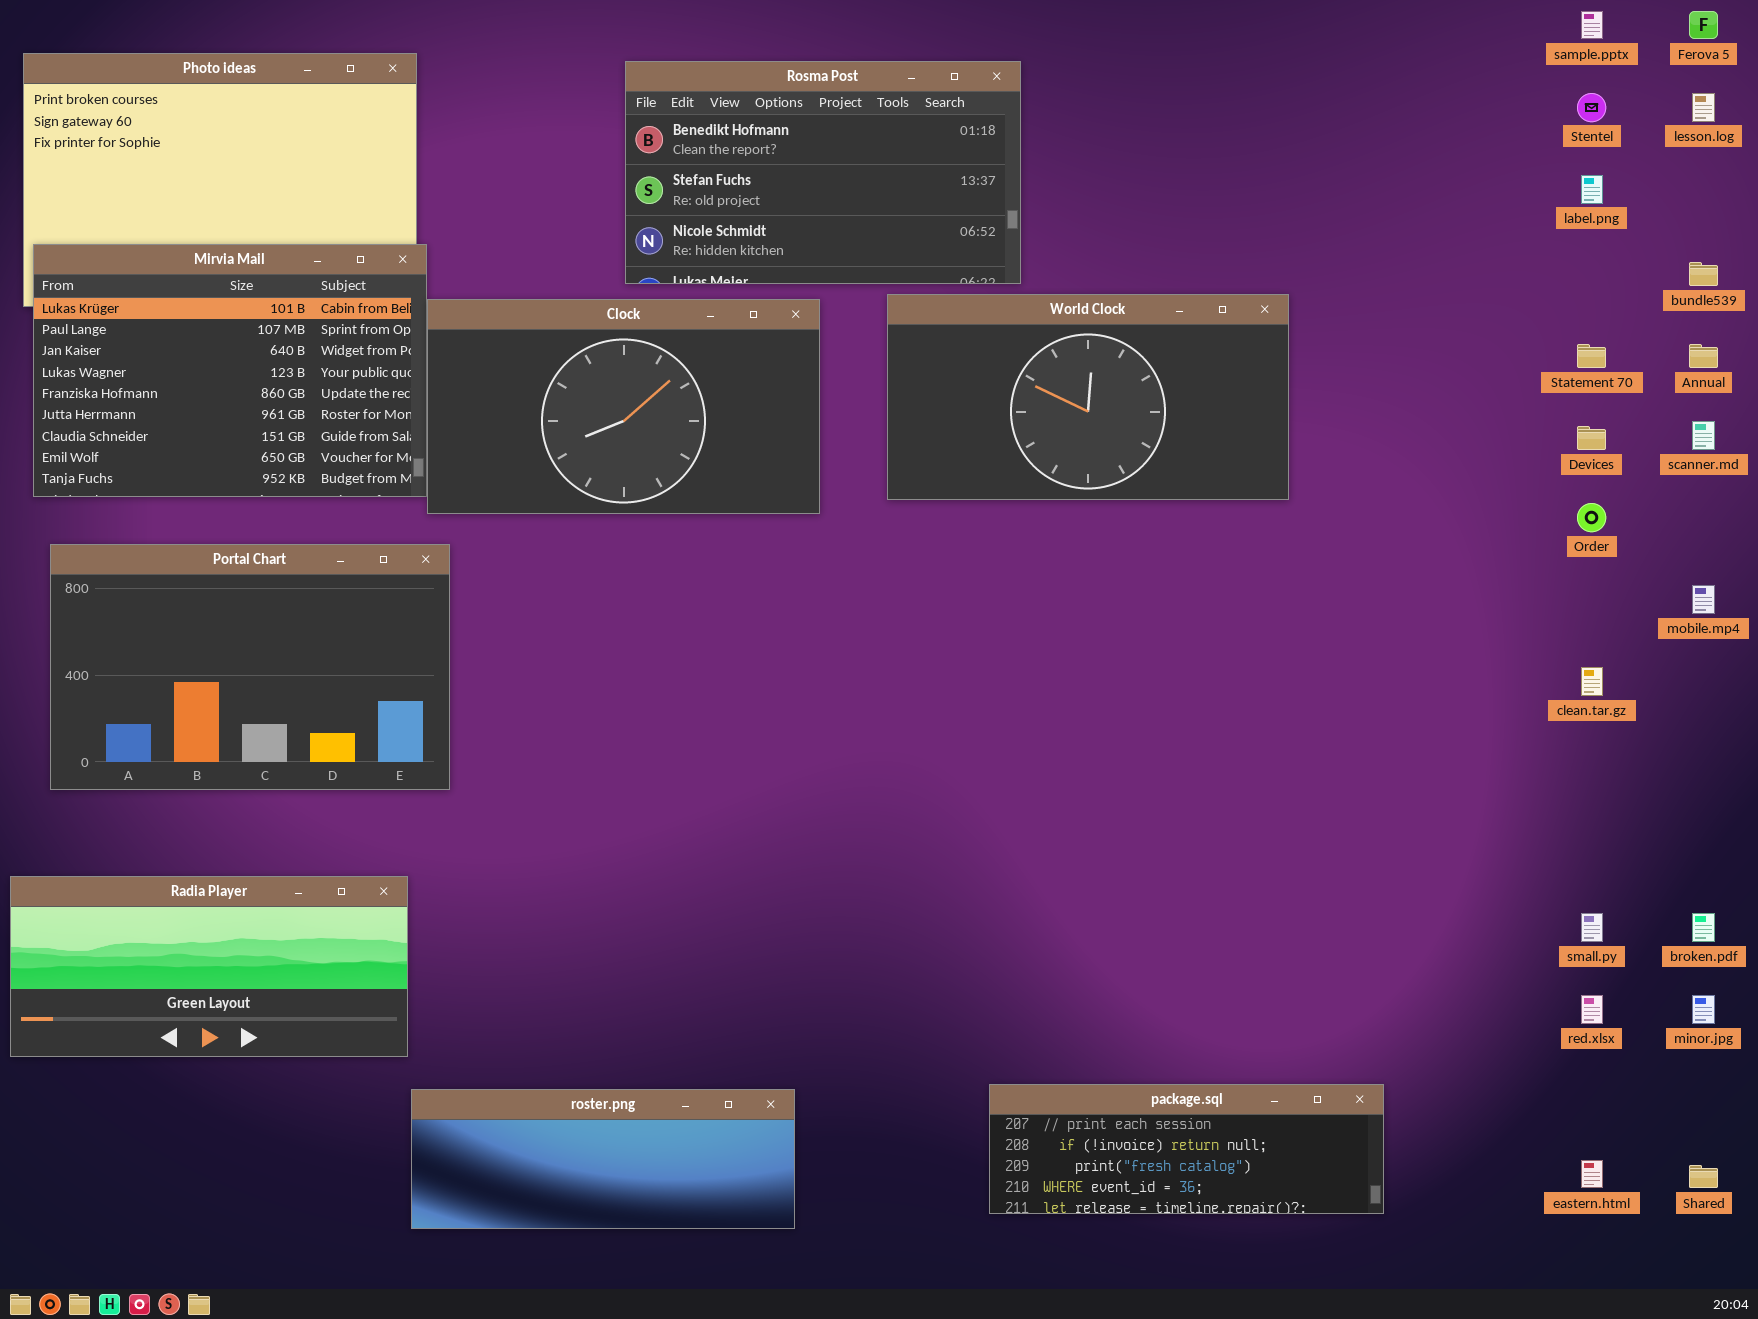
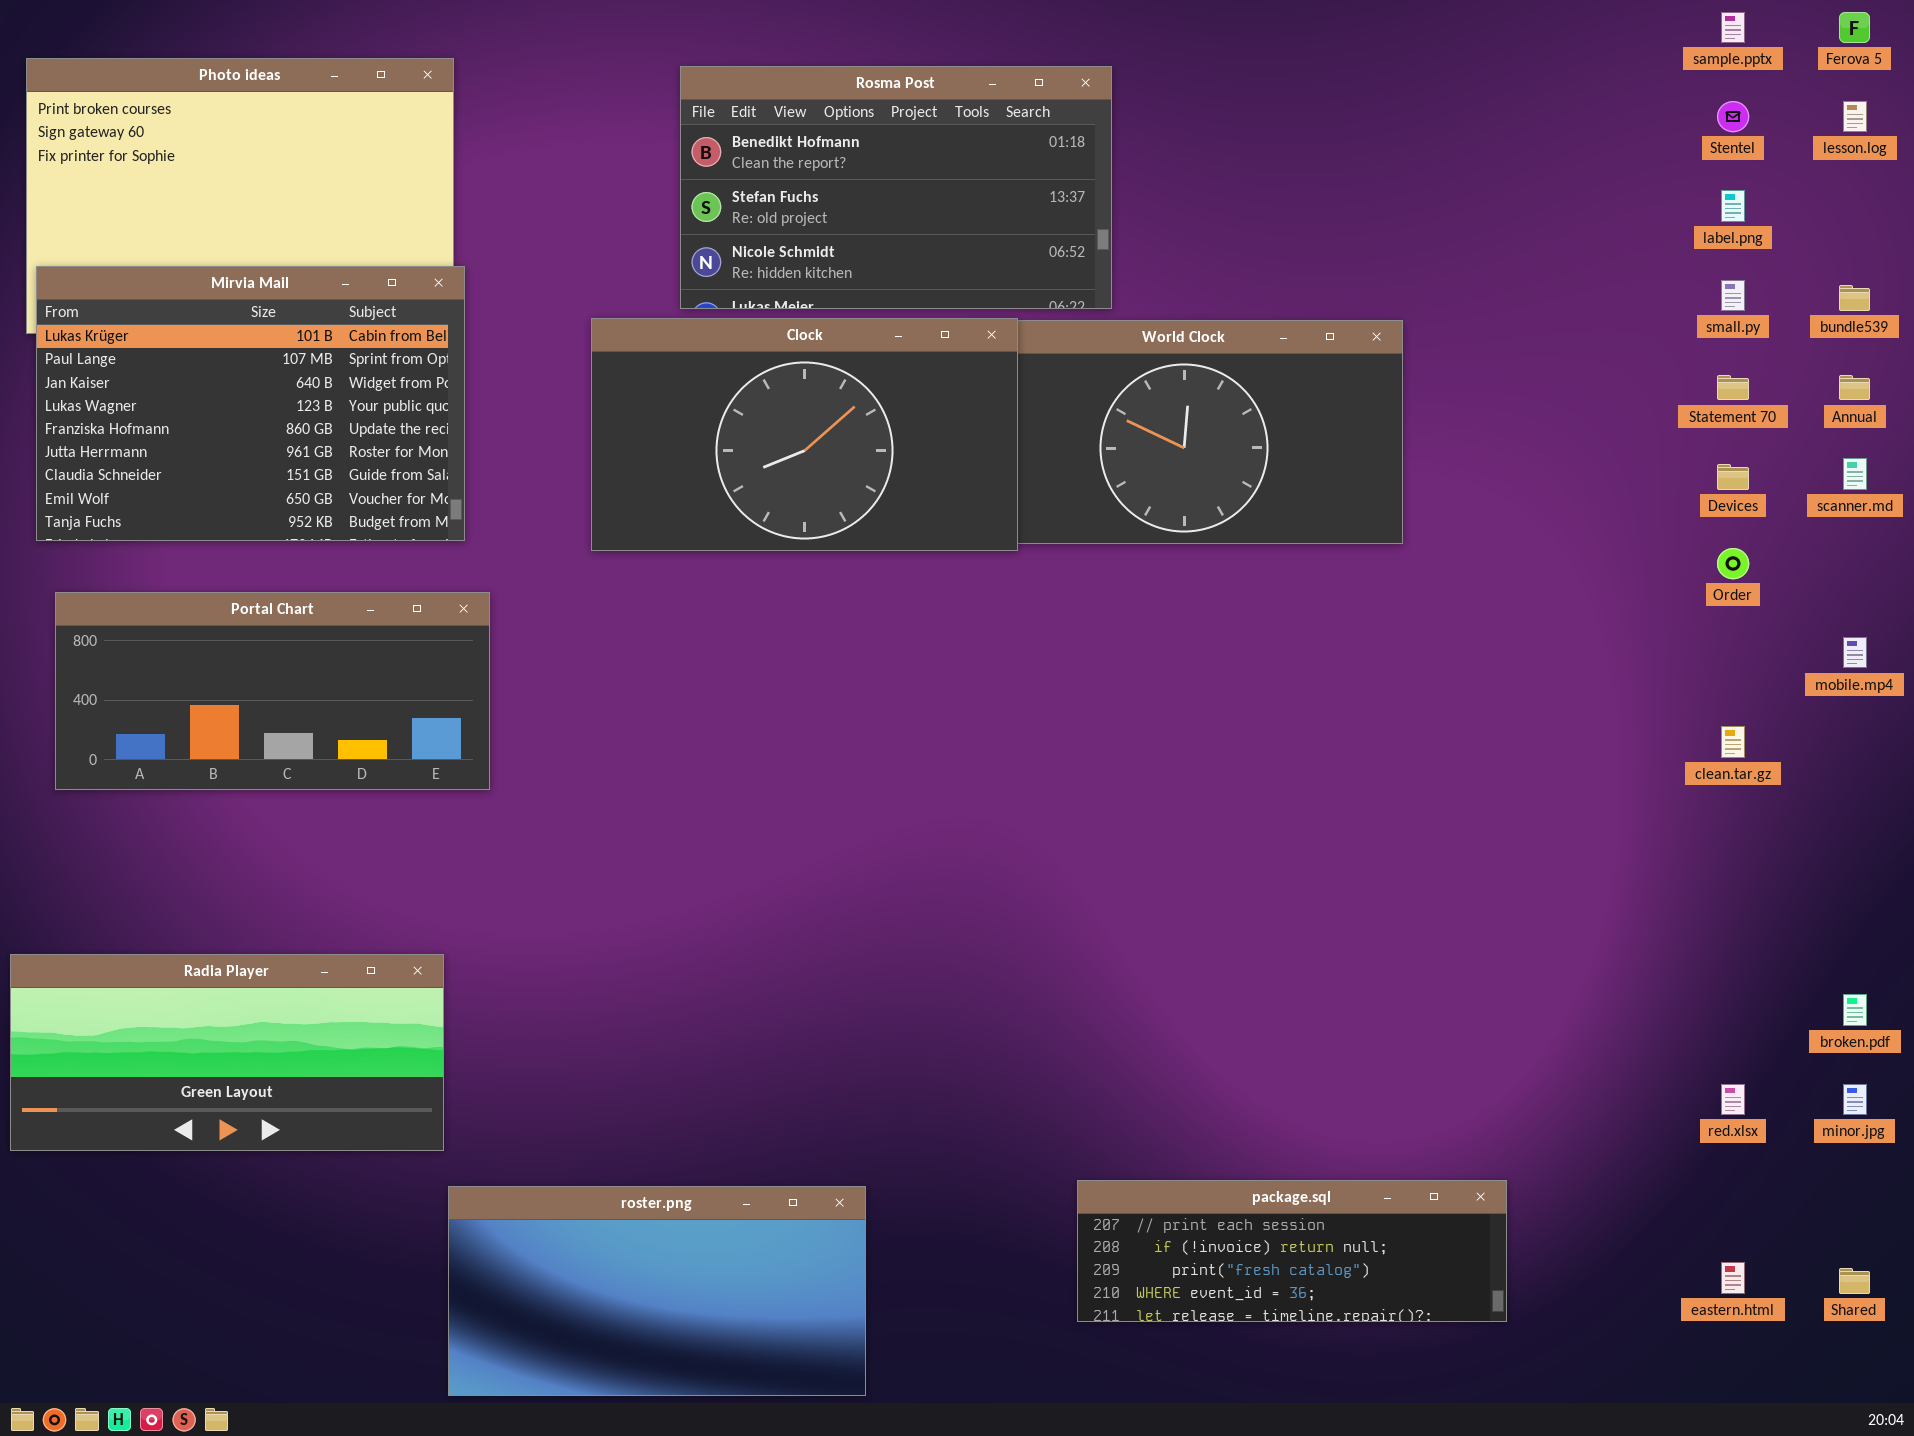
Clock: [427,299,820,514] -> [591,318,1018,551], moved
Portal Chart: [50,544,450,790] -> [55,592,490,790], resized
small.py: [1581,913,1603,942] -> [1721,280,1745,311], moved
roster.png: [411,1089,795,1229] -> [448,1186,866,1396], resized

